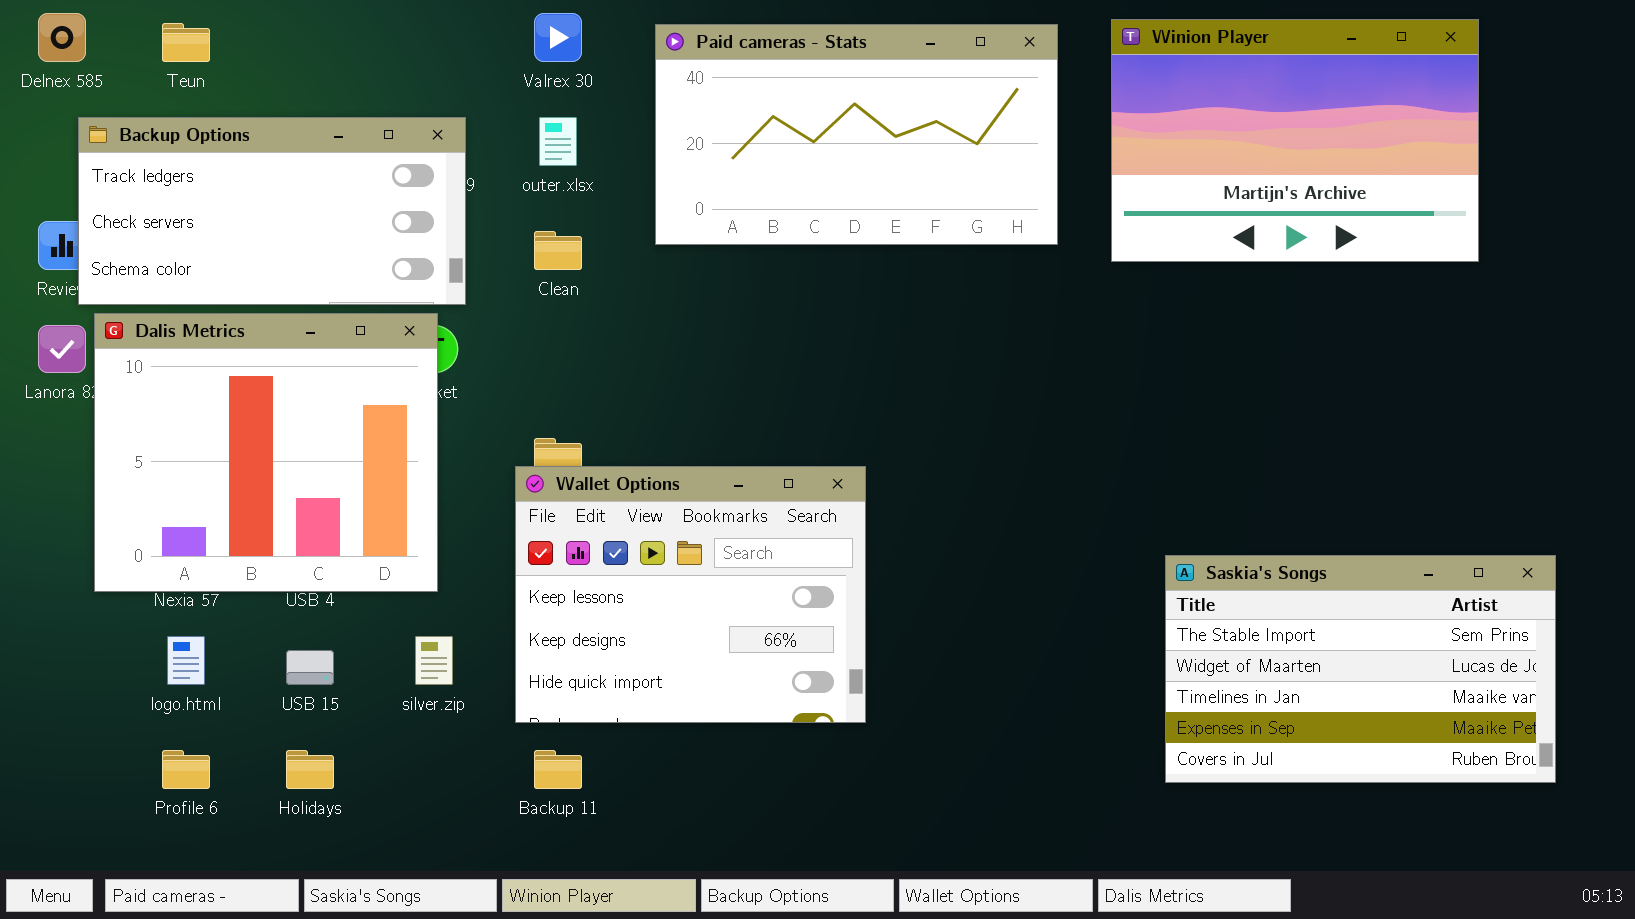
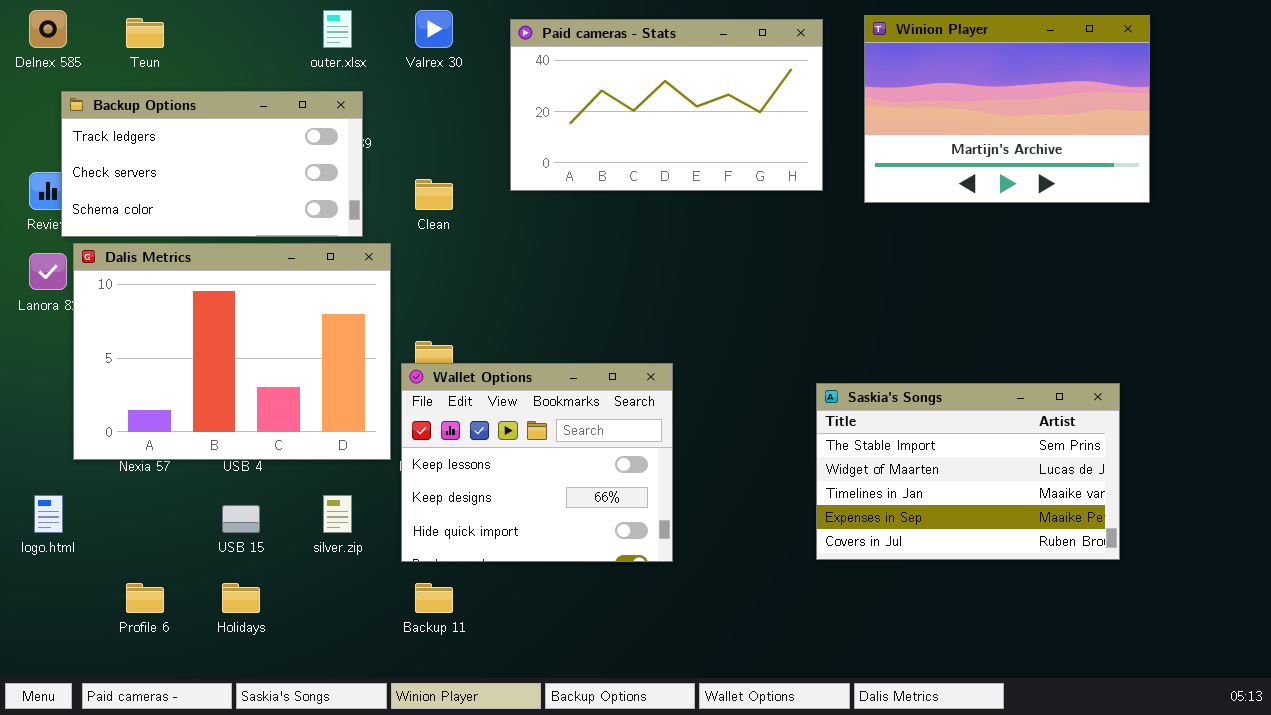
outer.xlsx: [539,117,577,166] -> [323,10,352,48], moved
Dalis Metrics: [94,313,438,592] -> [73,243,391,460], resized
Saskia's Songs: [1165,555,1556,783] -> [816,383,1120,560], moved
logo.html: [167,636,205,685] -> [34,495,63,533], moved

